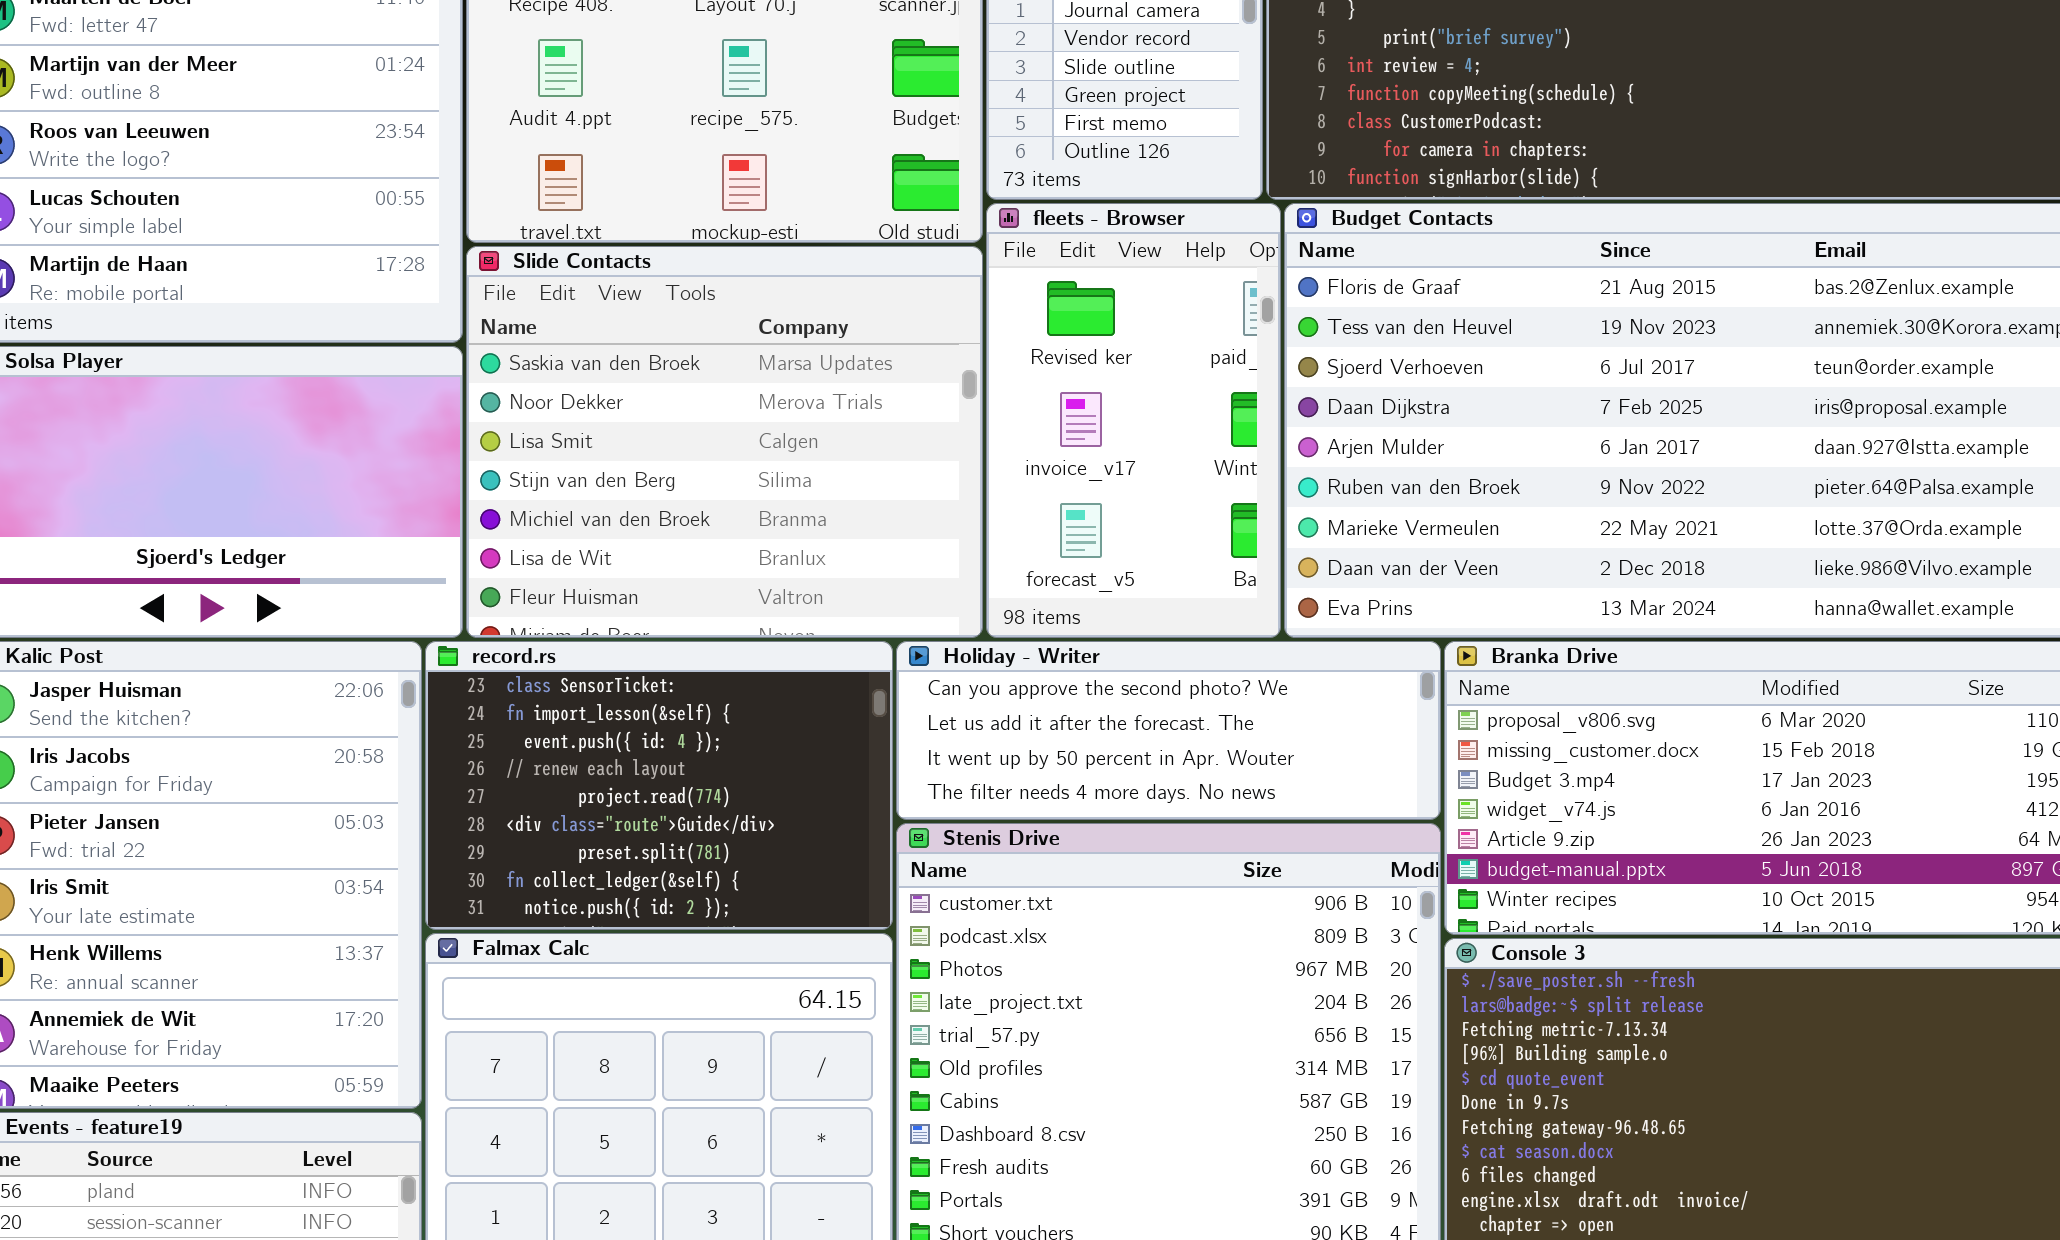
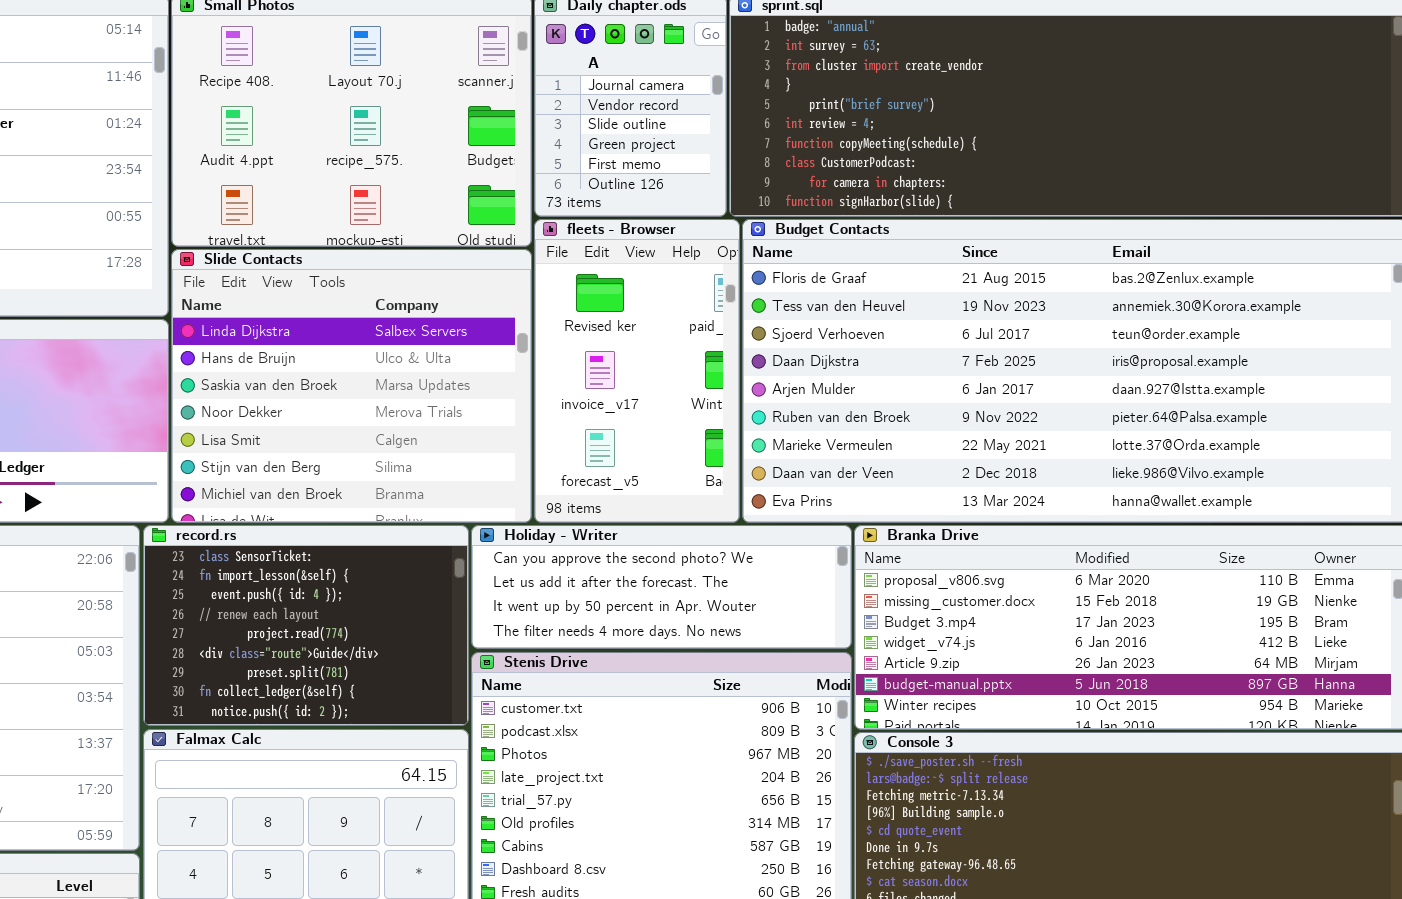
Slide Contacts: [466,246,983,638] -> [171,249,532,523], scrolled up 2 rows

